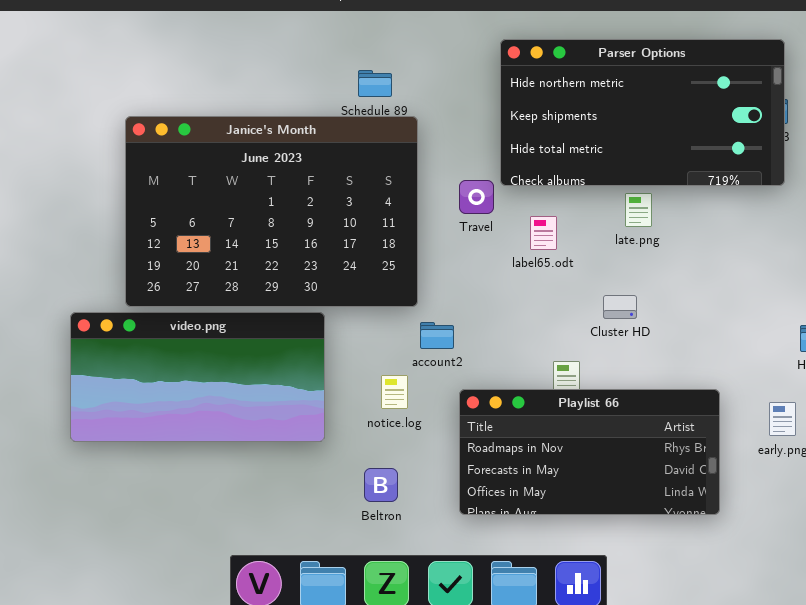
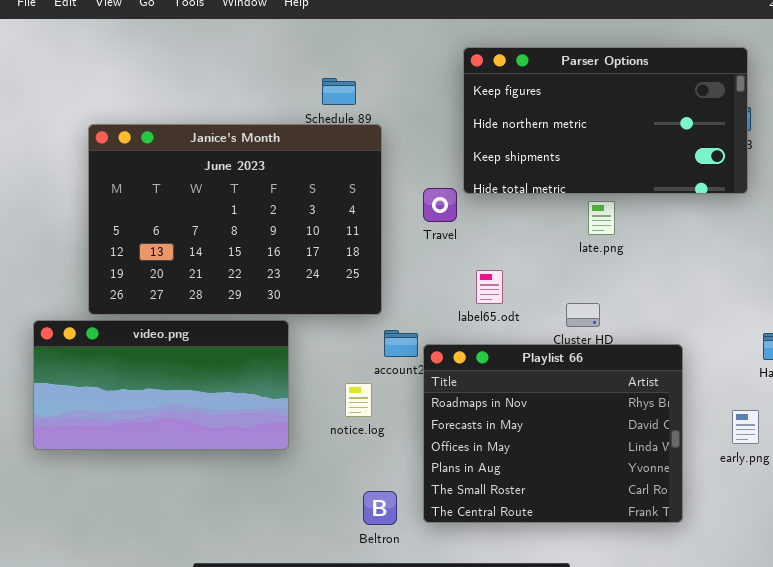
Parser Options: [500,39,785,186] -> [463,47,748,194], scrolled up 1 row
label65.odt: [530,216,557,250] -> [476,270,503,304], moved
Playlist 66: [459,389,720,515] -> [423,344,683,523], resized
Beltron: [364,468,398,502] -> [363,491,397,525], moved

